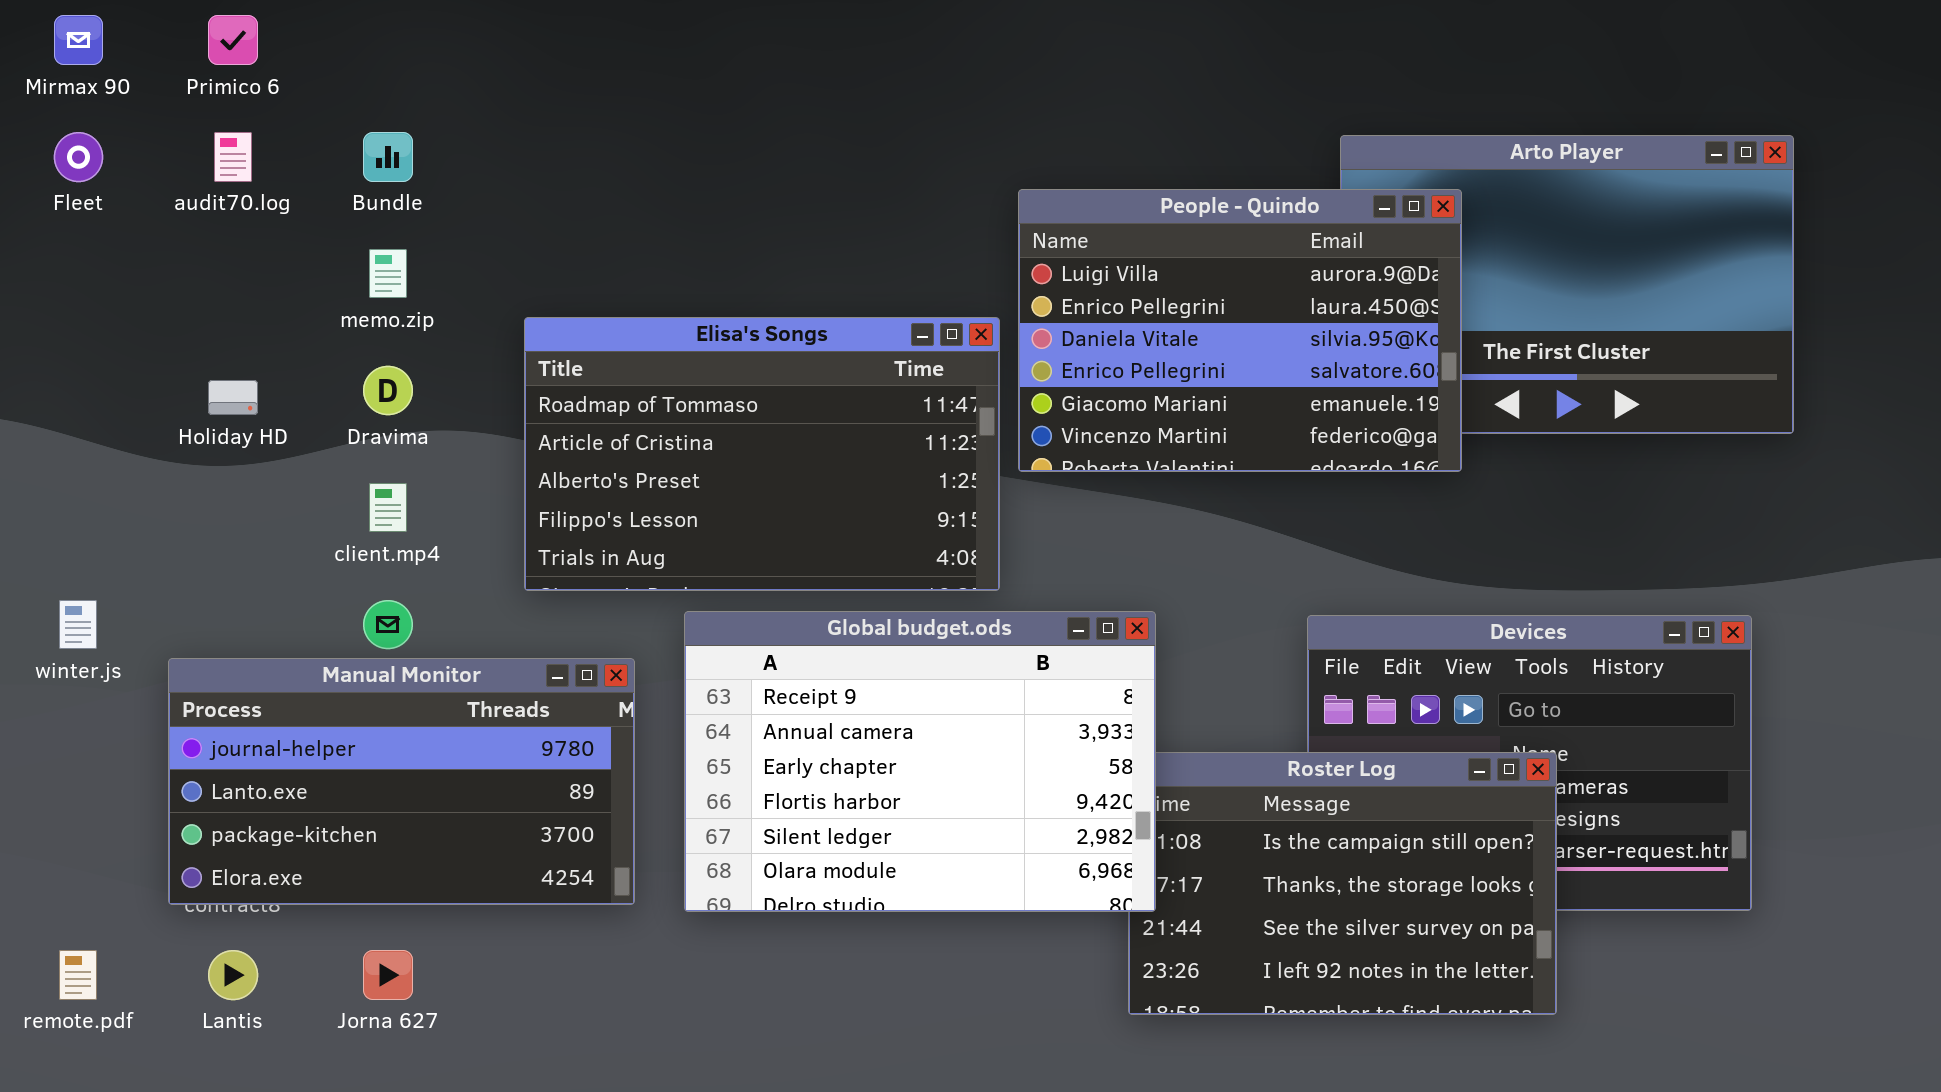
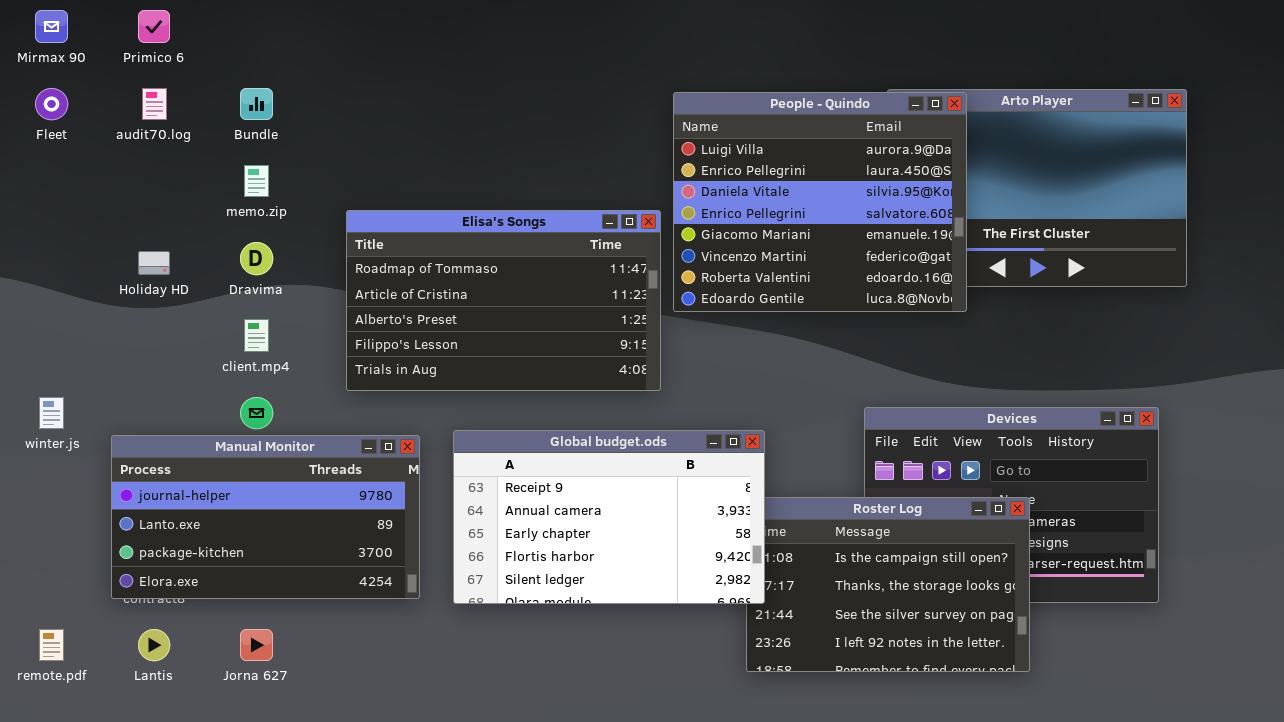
People - Quindo: [1018,189,1462,472] -> [673,92,967,312], resized
Global budget.ods: [684,611,1156,912] -> [453,430,765,604], resized

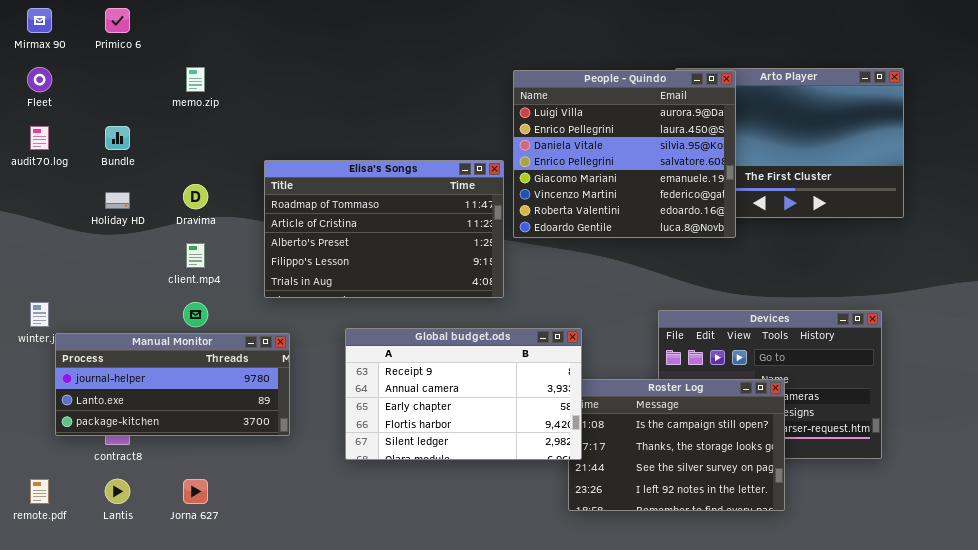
audit70.log: [142,88,167,120] -> [30,126,49,150], moved
Bundle: [240,88,273,120] -> [105,126,130,150], moved
memo.zip: [244,165,269,197] -> [186,67,205,92], moved
Manual Monitor: [111,435,420,599] -> [55,333,290,436], moved, resized

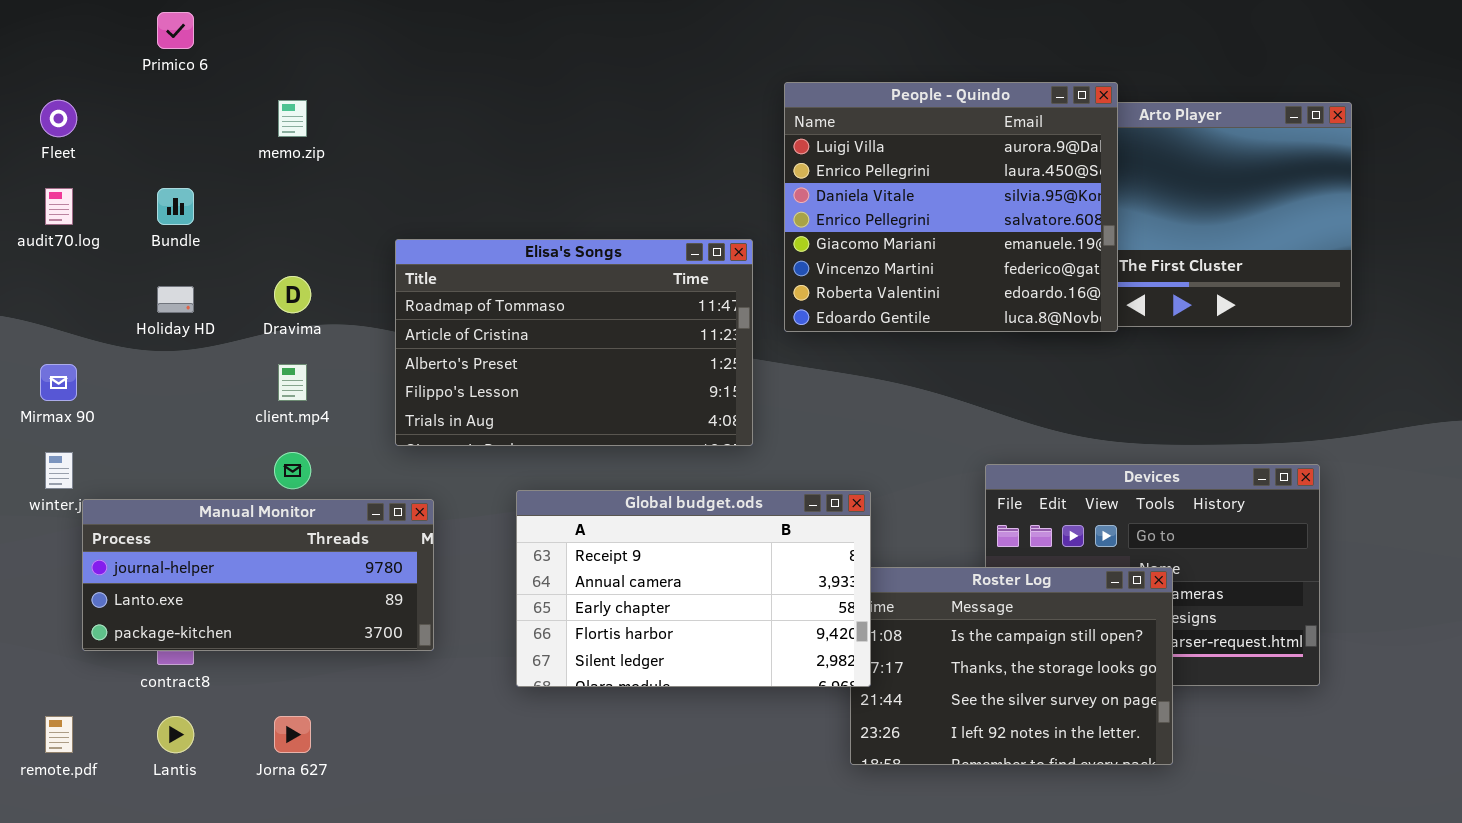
Mirmax 90: [27,8,52,33] -> [40,364,77,401], moved
People - Quindo: [513,70,736,238] -> [784,82,1118,332], moved

